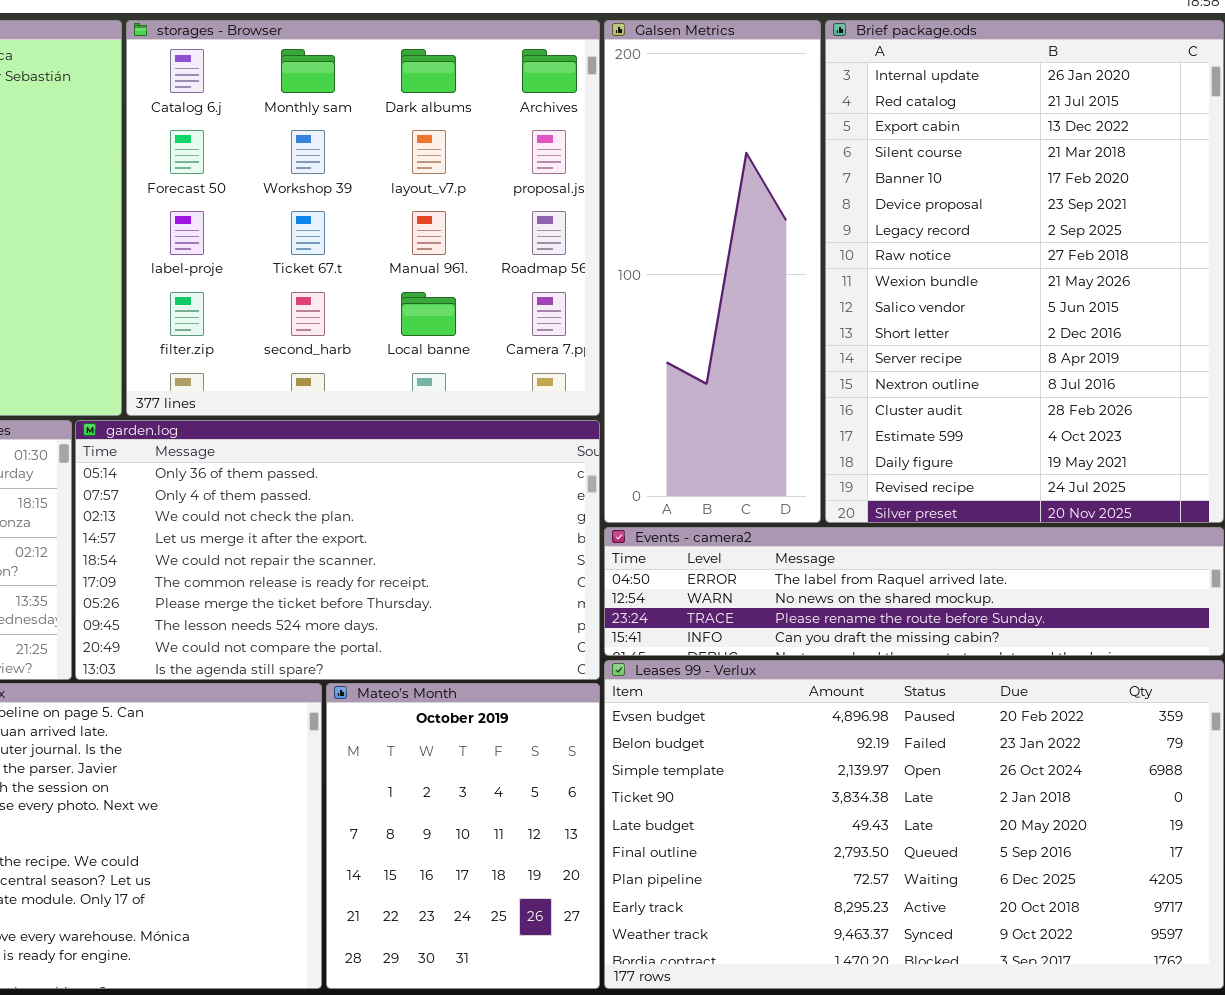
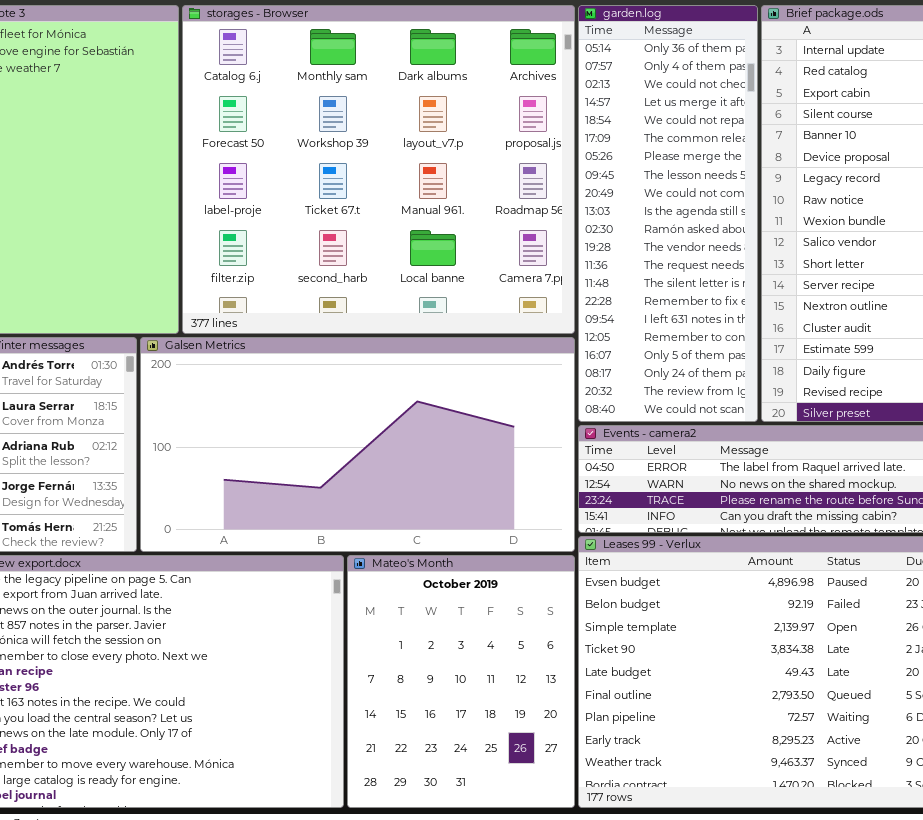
Galsen Metrics: [604,20,821,523] -> [140,337,575,552], moved, resized
garden.log: [75,420,600,680] -> [578,5,758,422], moved, resized

